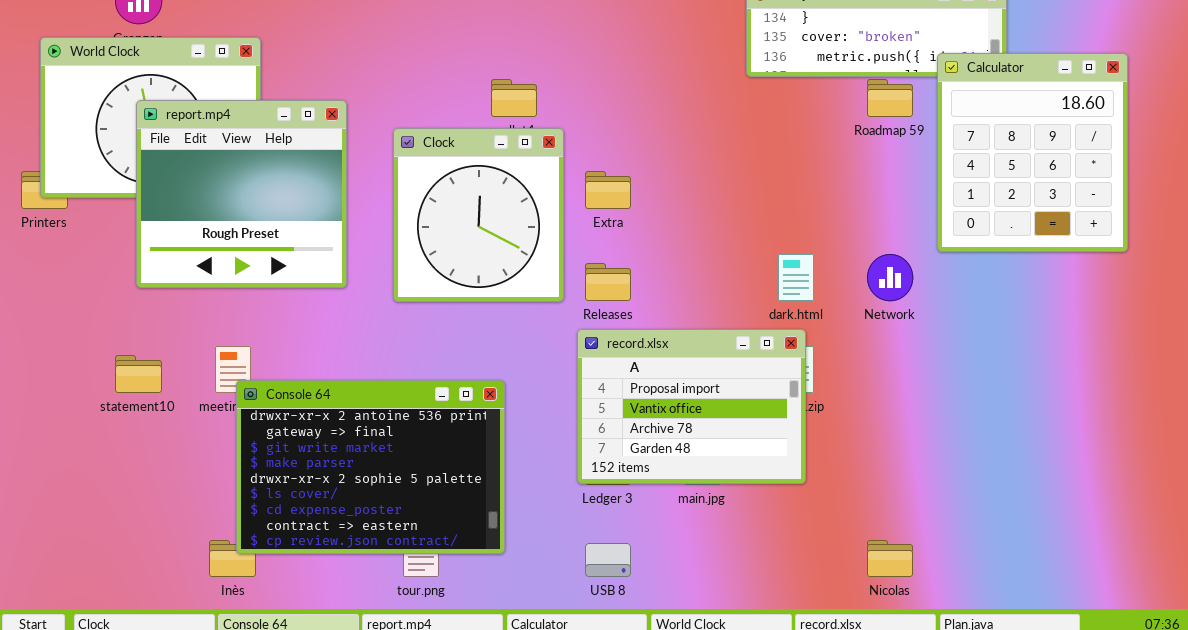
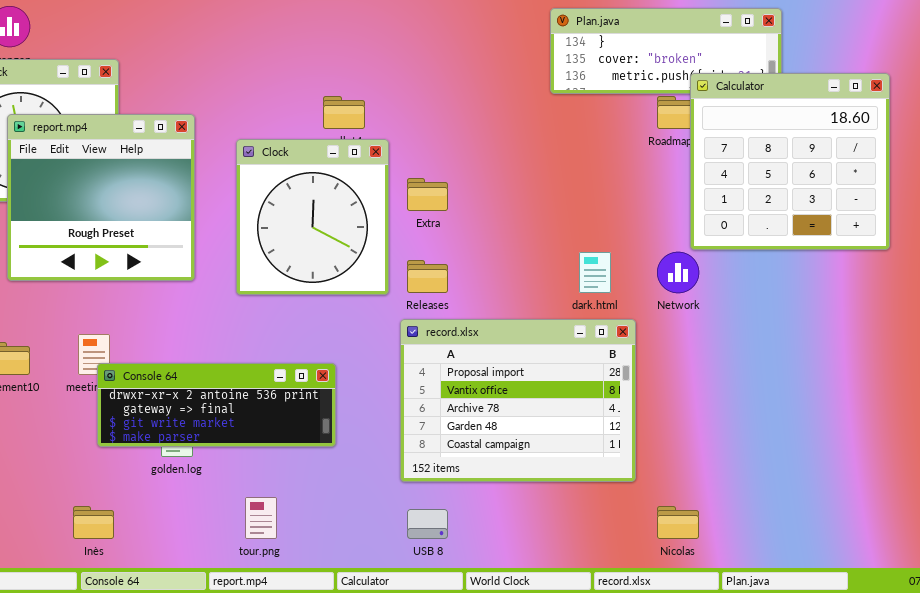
Calculator: [937,53,1128,252] -> [690,73,890,250], resized
record.xlsx: [577,329,806,484] -> [400,319,636,482], resized
Console 64: [236,380,505,554] -> [97,363,336,447], resized

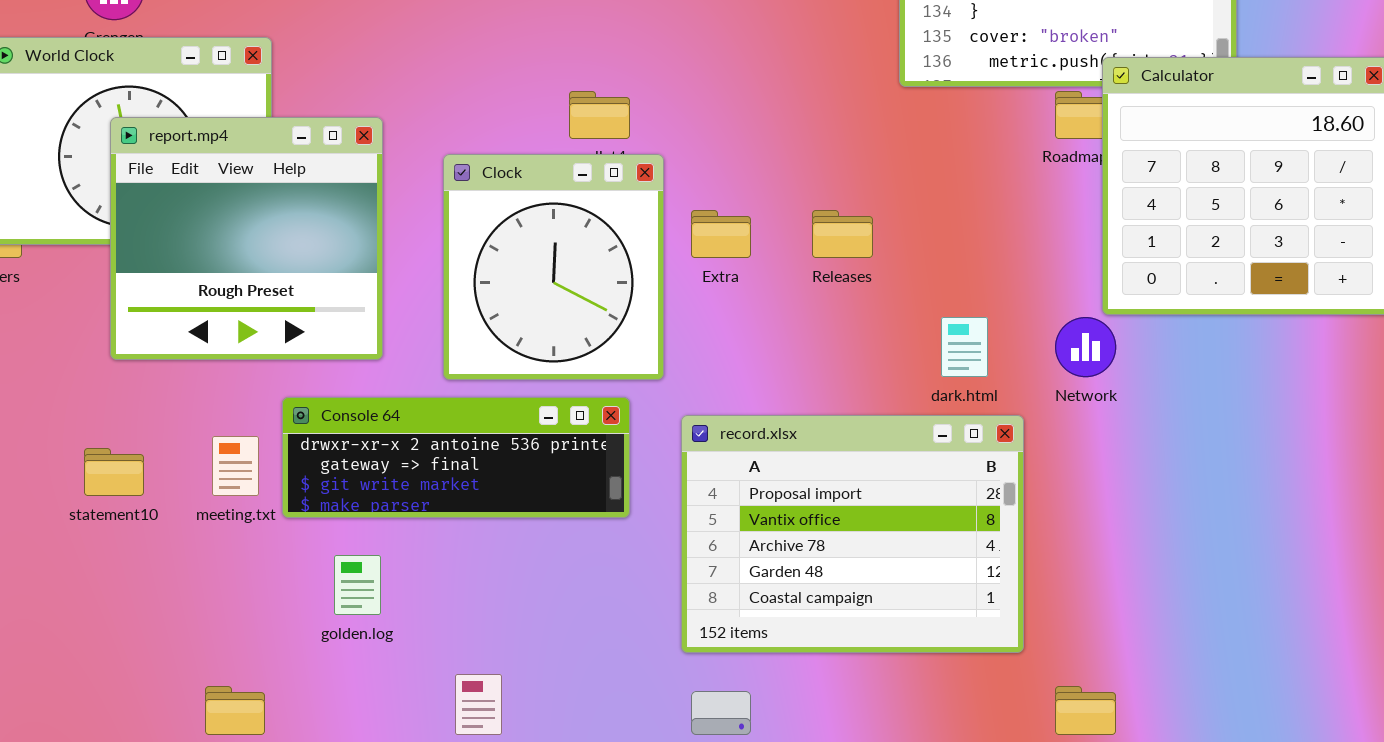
Releases: [407,260,448,293] -> [812,210,873,258], moved
Console 64: [97,363,336,447] -> [282,397,630,518], moved

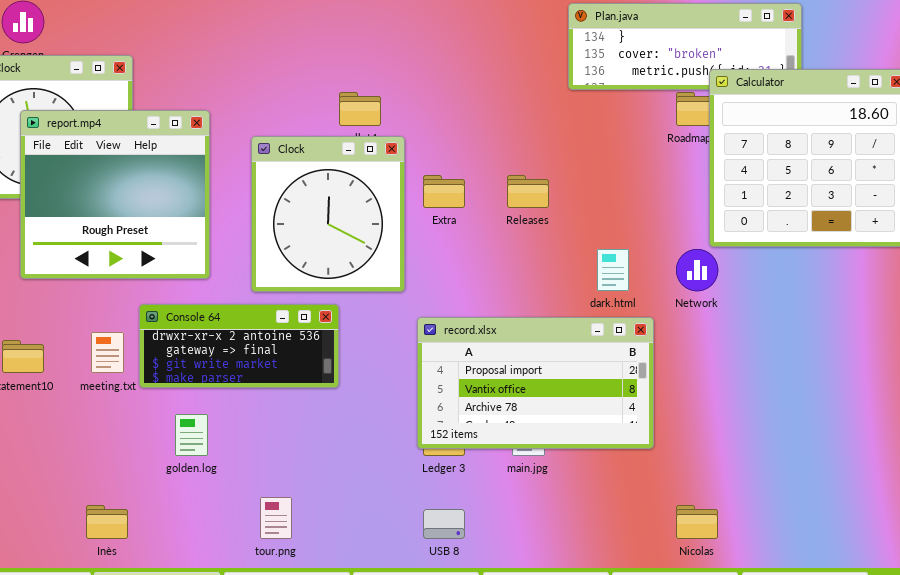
Console 64: [282,397,630,518] -> [139,304,339,388], resized
record.xlsx: [681,415,1024,653] -> [417,317,654,449], resized

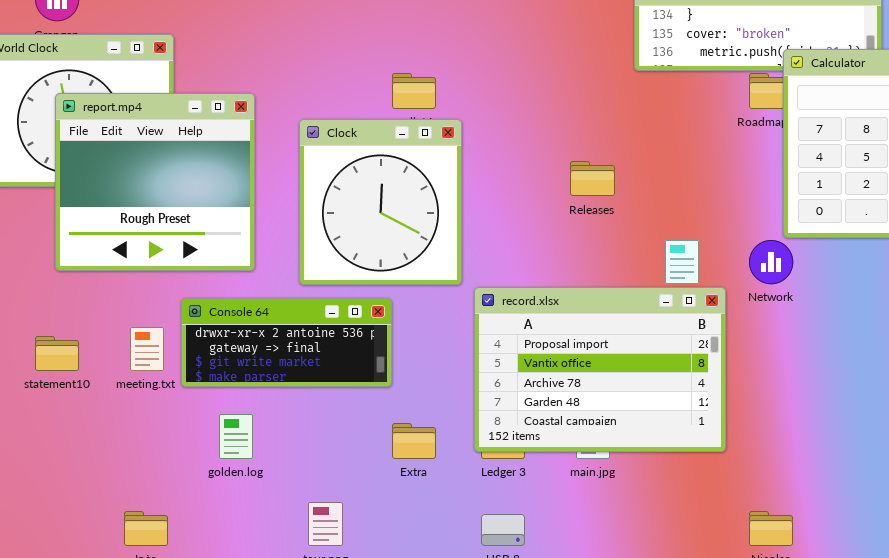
Extra: [423,175,465,208] -> [392,423,436,459], moved
record.xlsx: [417,317,654,449] -> [474,287,726,452], resized

